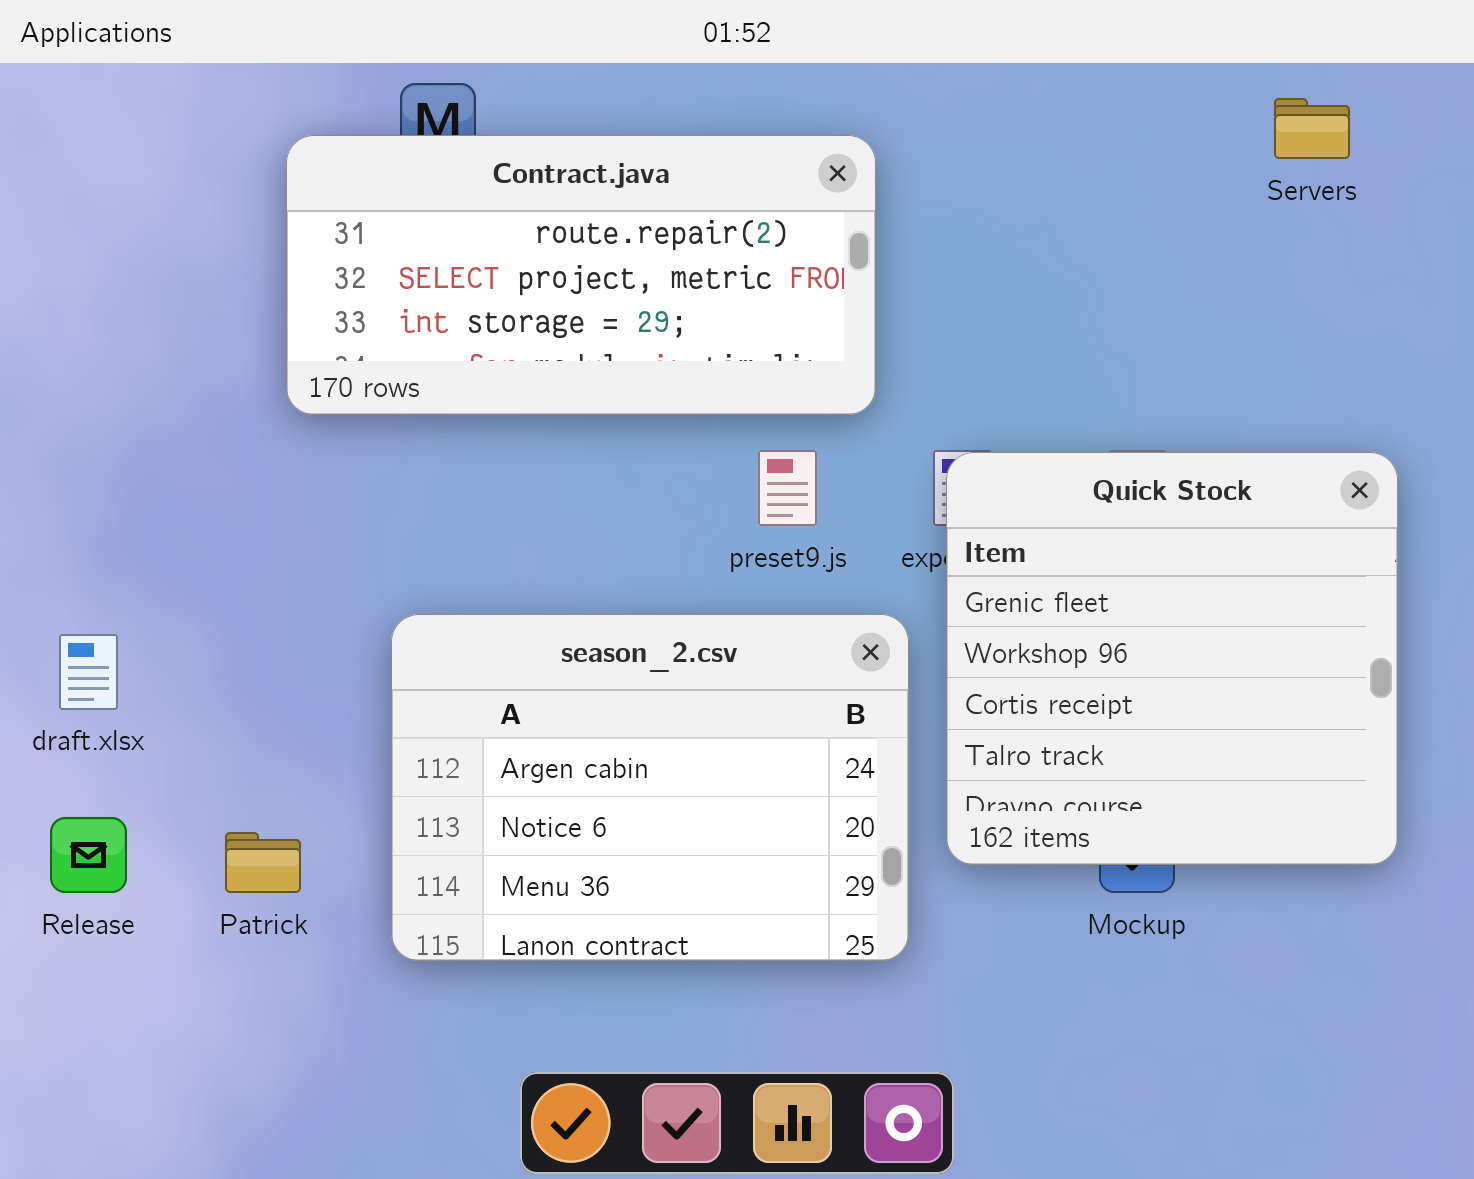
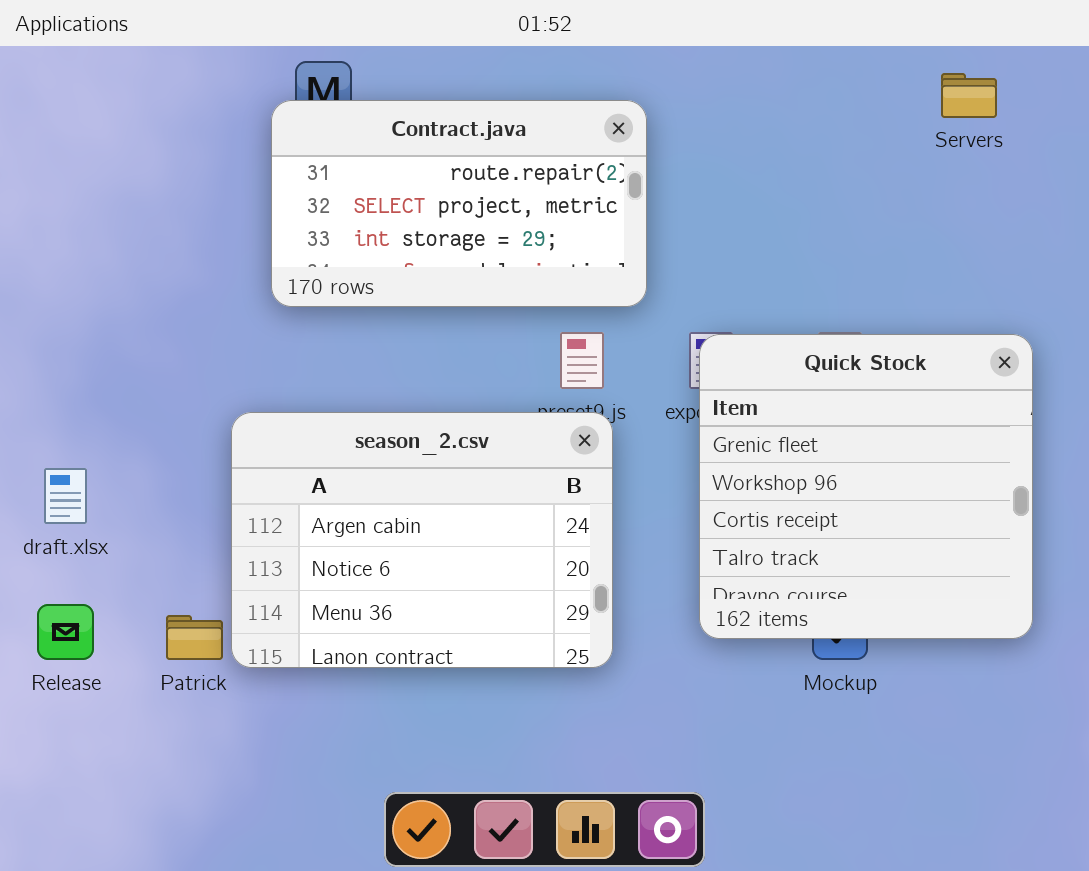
Contract.java: [286,135,876,415] -> [271,100,647,307], resized
season_2.csv: [391,614,909,961] -> [231,412,613,668], moved

